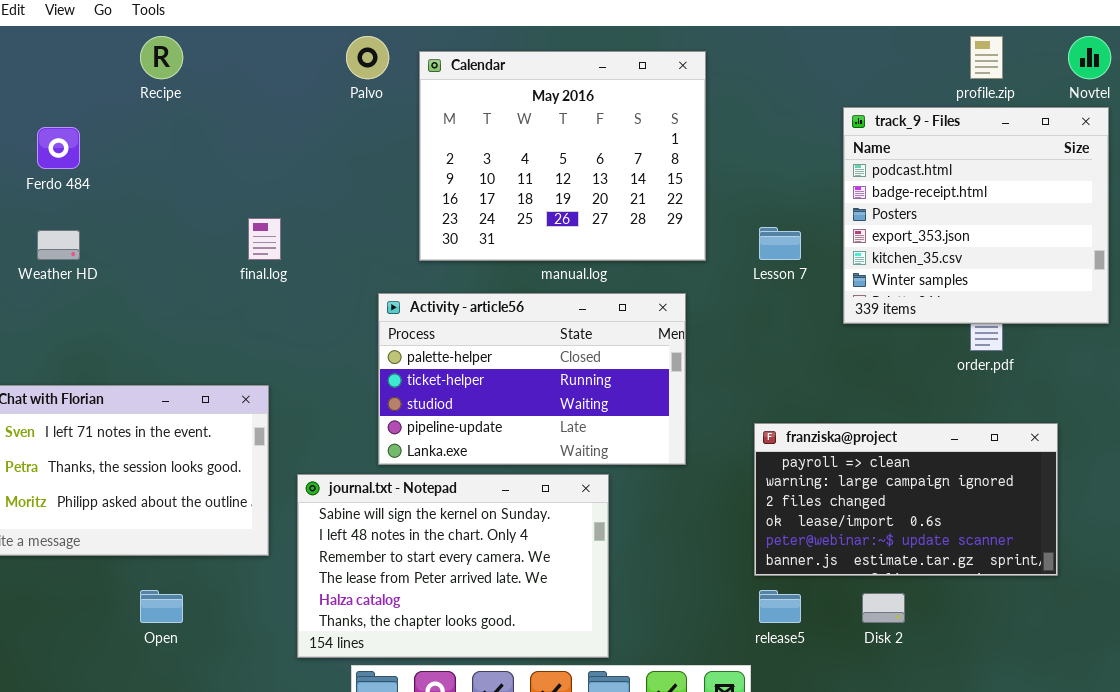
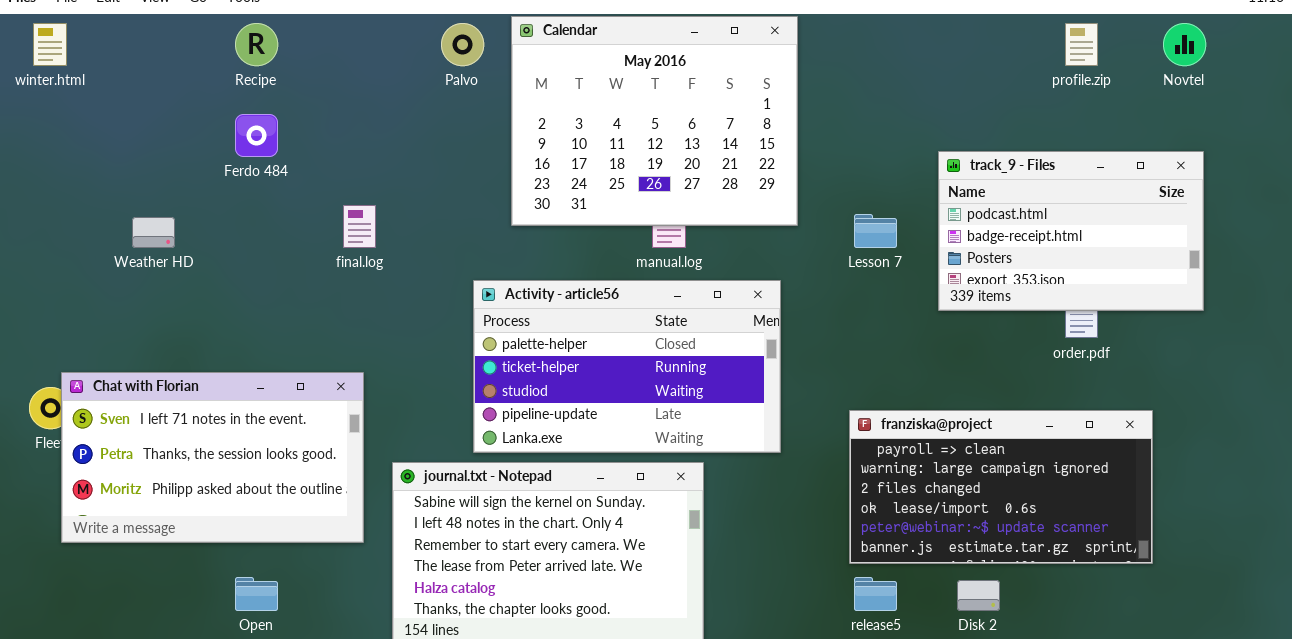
Calendar: [419,51,706,261] -> [511,16,798,226], moved
track_9 - Files: [843,107,1109,324] -> [938,151,1204,311], resized
Ferdo 484: [37,127,80,169] -> [235,114,278,157], moved

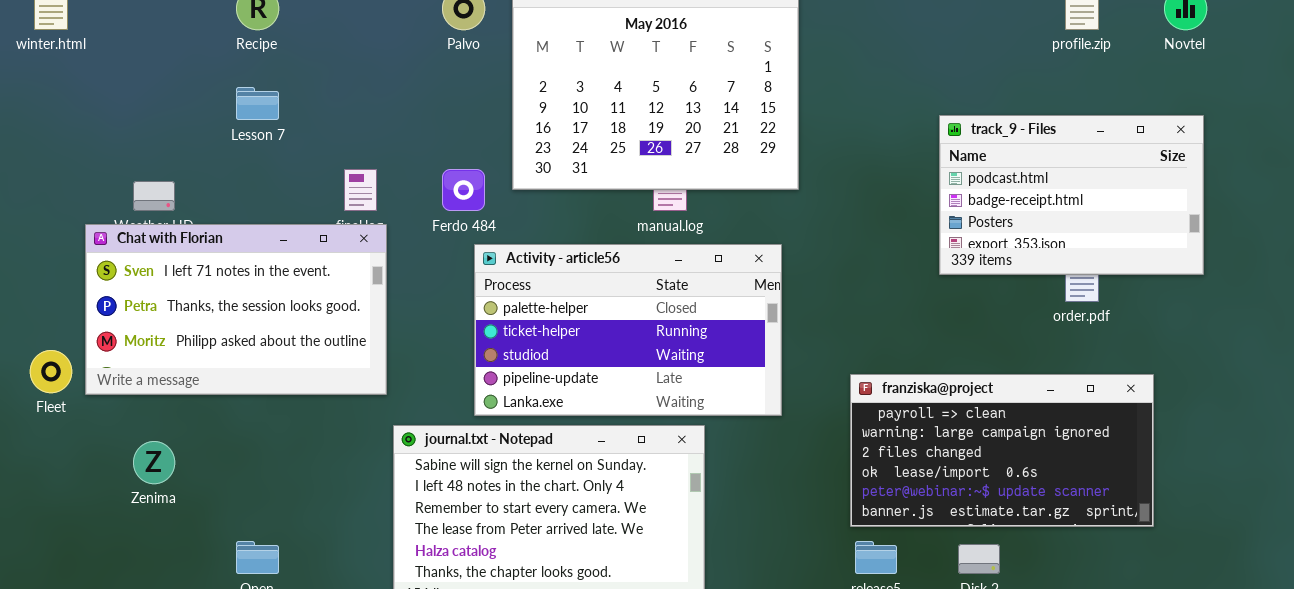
Ferdo 484: [235,114,278,157] -> [442,169,485,211], moved
Lesson 7: [854,214,897,248] -> [236,87,279,120], moved
Chat with Florian: [61,372,364,543] -> [85,224,387,395], moved

